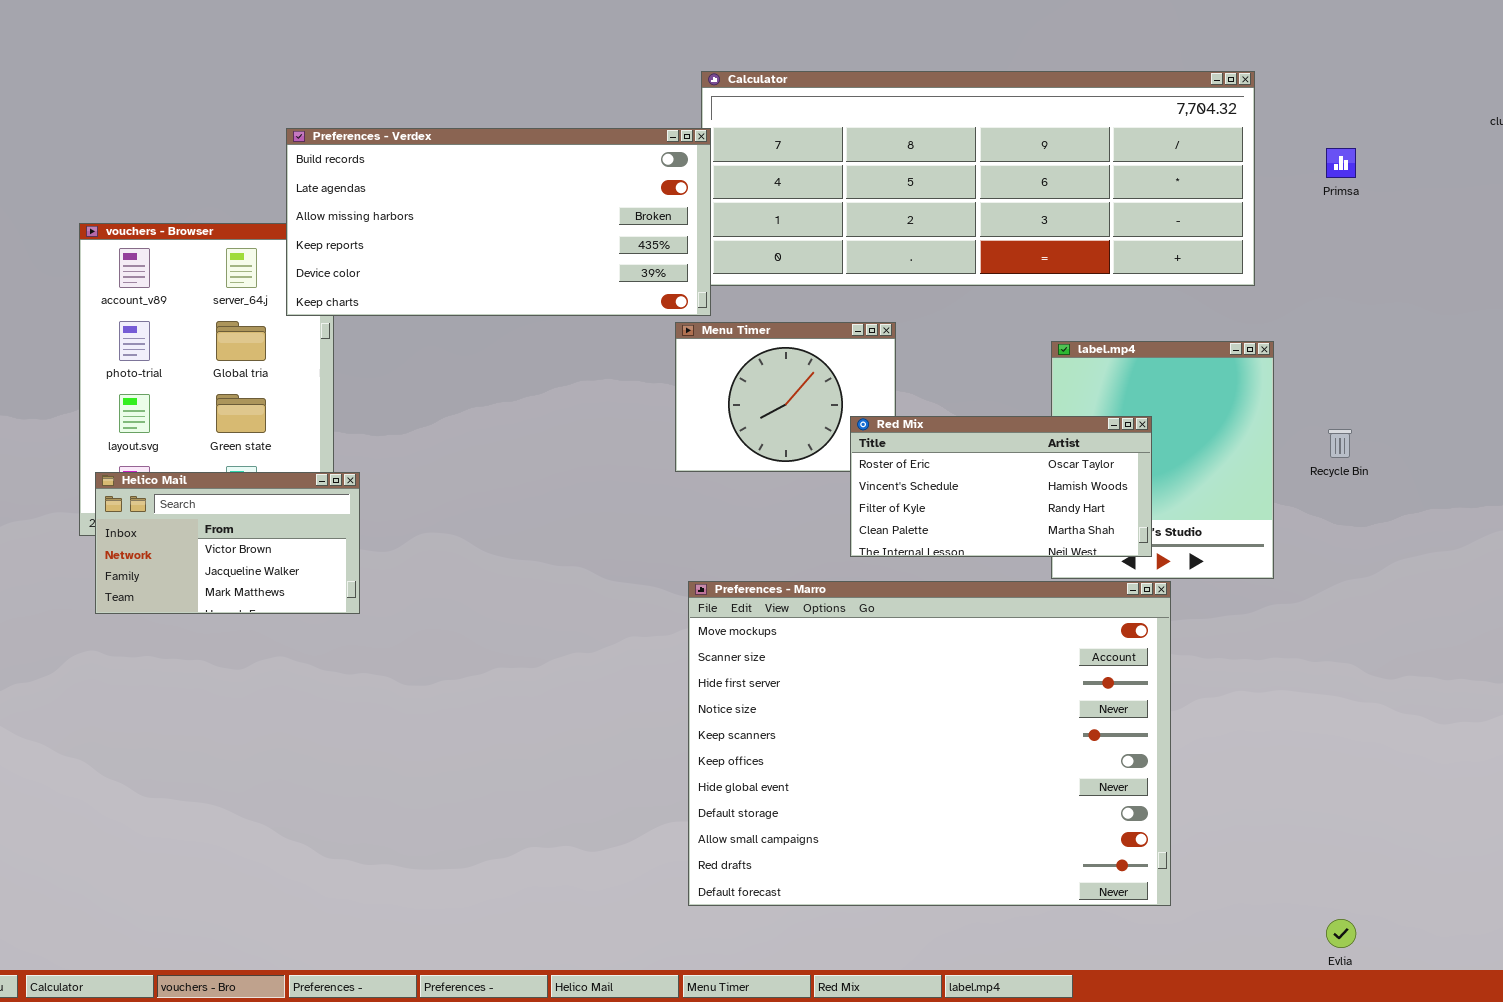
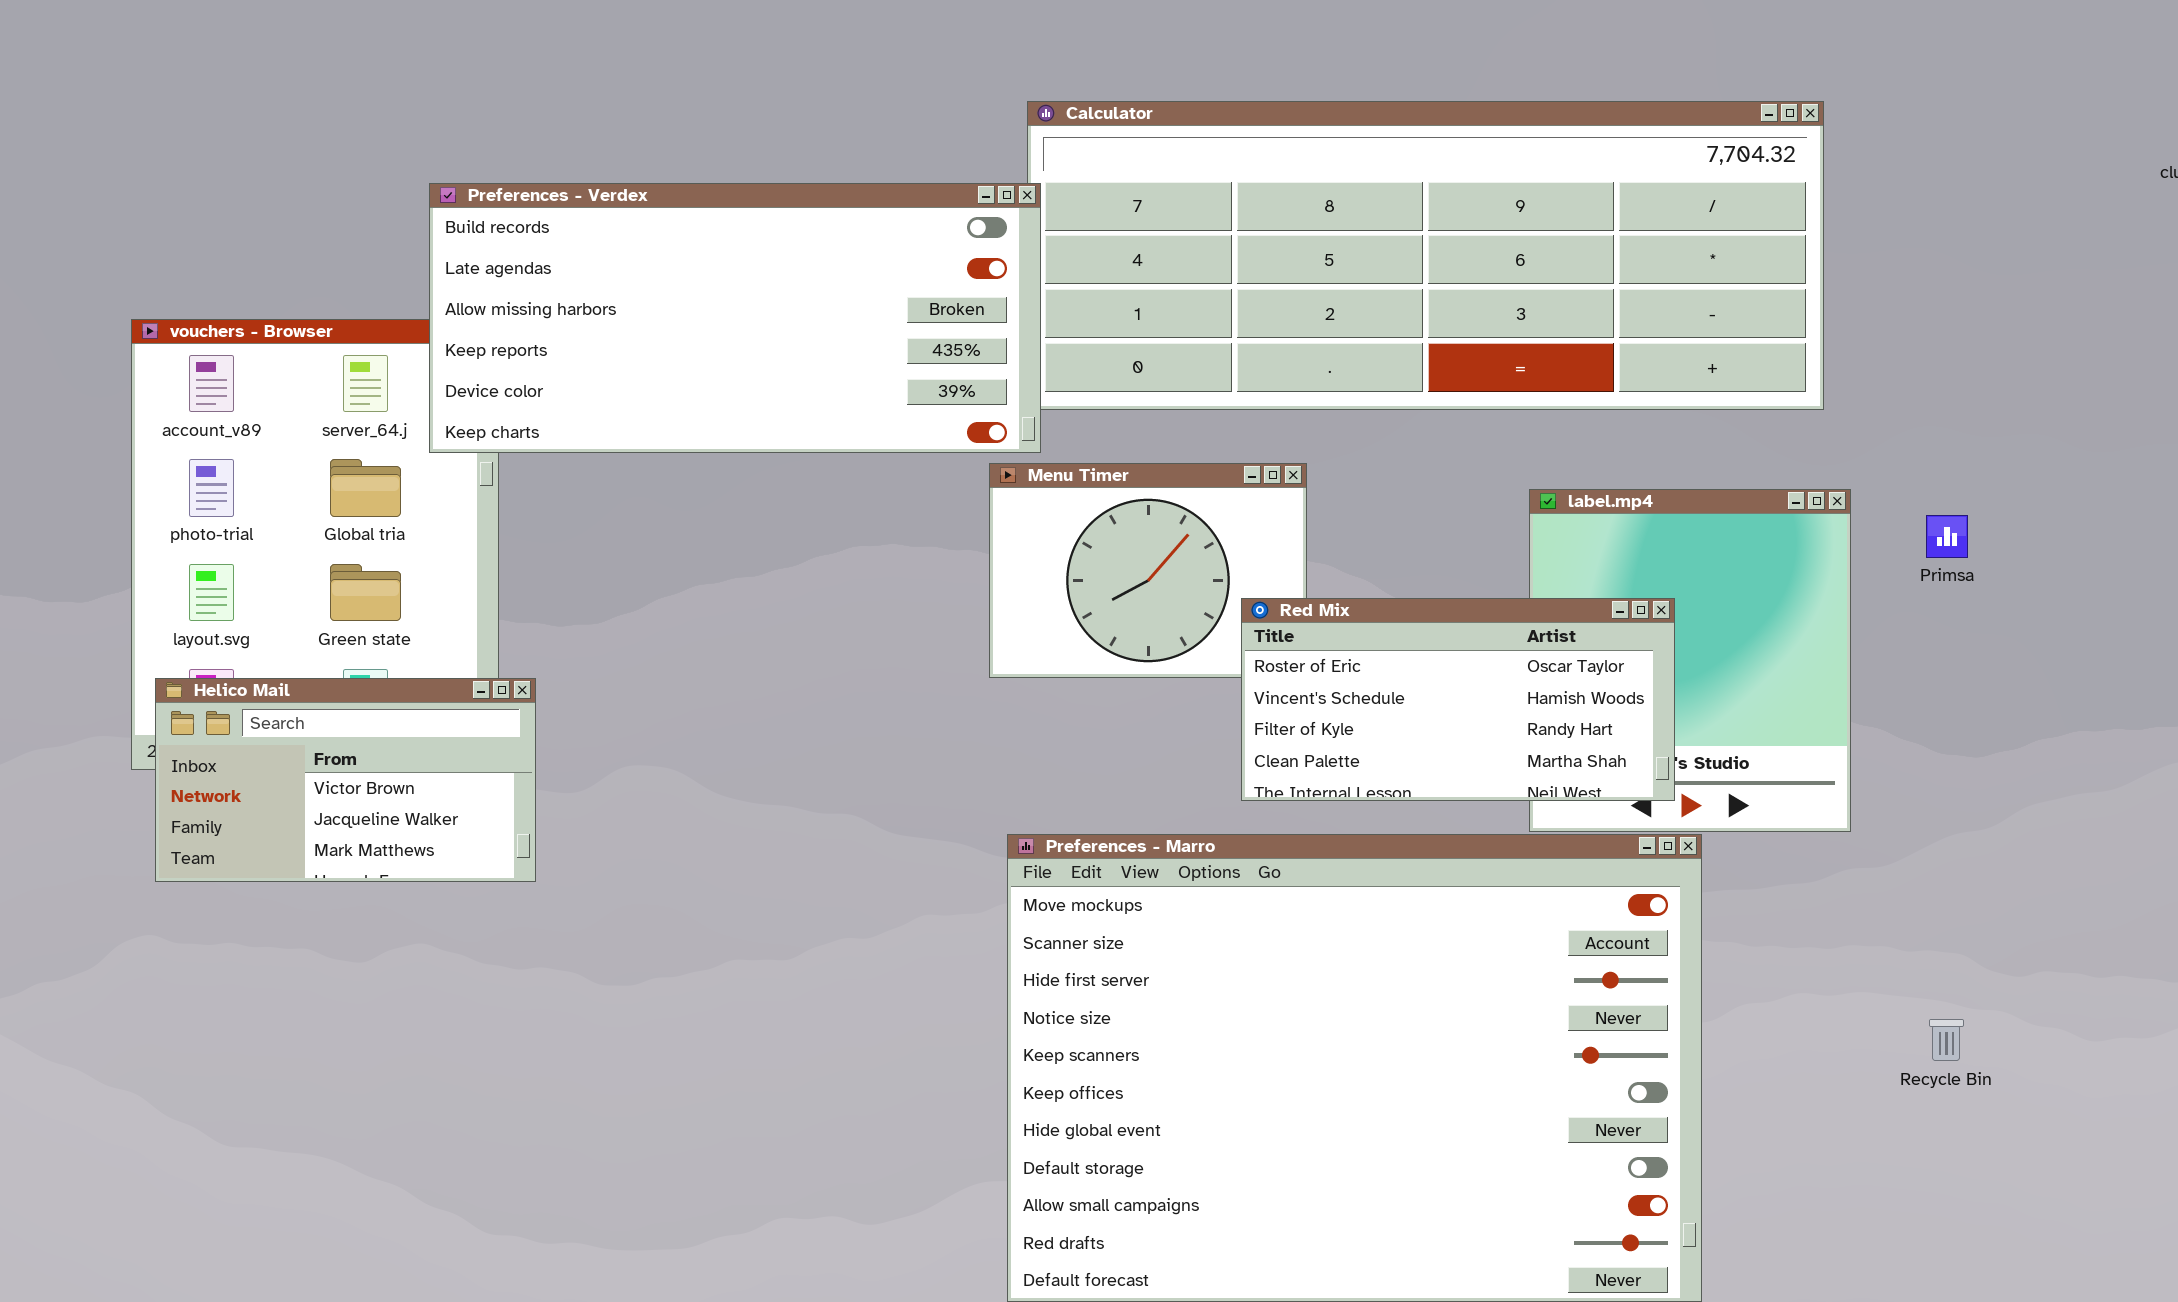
Primsa: [1326,148,1356,178] -> [1926,515,1968,558], moved
Recycle Bin: [1328,429,1352,458] -> [1929,1019,1964,1061], moved

